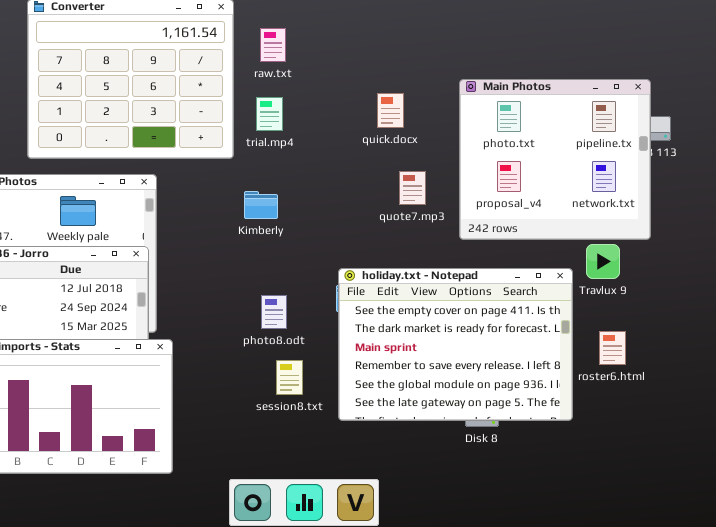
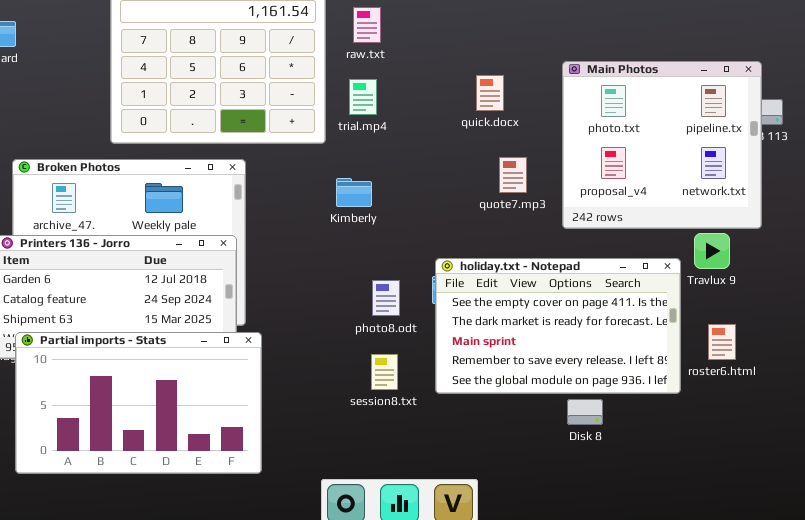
holiday.txt - Notepad: [338,268,573,421] -> [435,258,681,394], resized
photo8.odt: [261,295,287,329] -> [372,280,400,316], moved

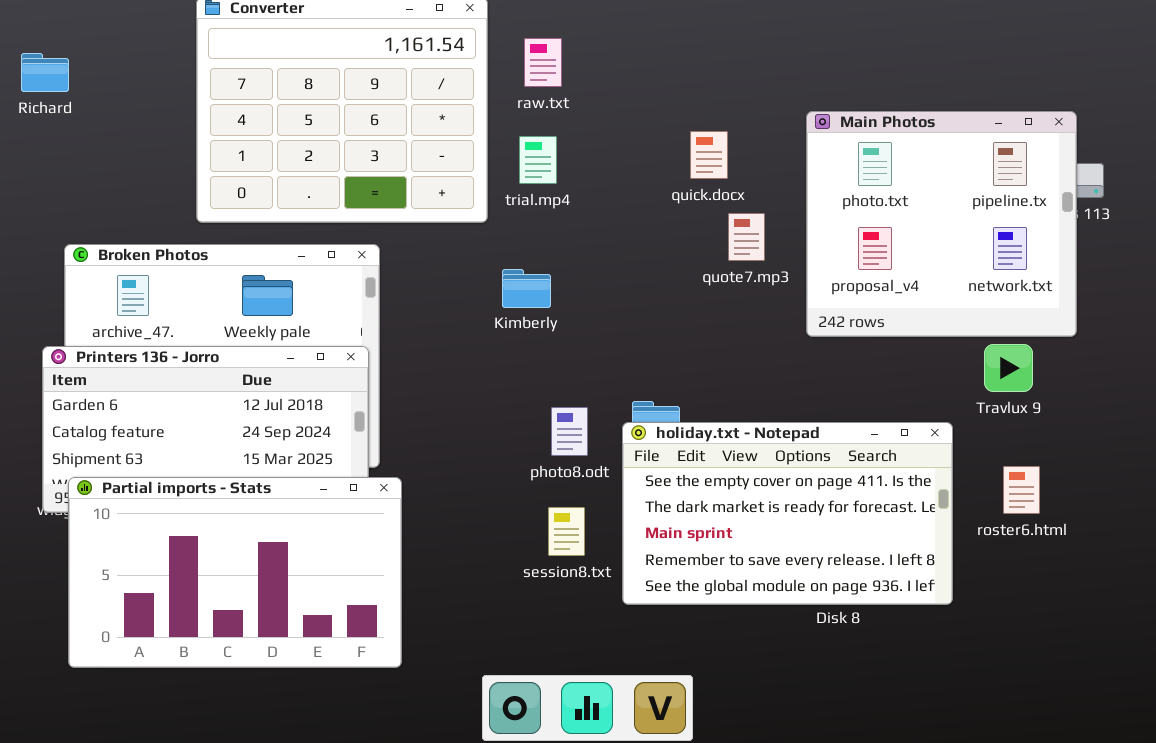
quote7.mp3: [499,157,527,193] -> [728,213,765,261], moved
holiday.txt - Notepad: [435,258,681,394] -> [622,422,953,605], moved

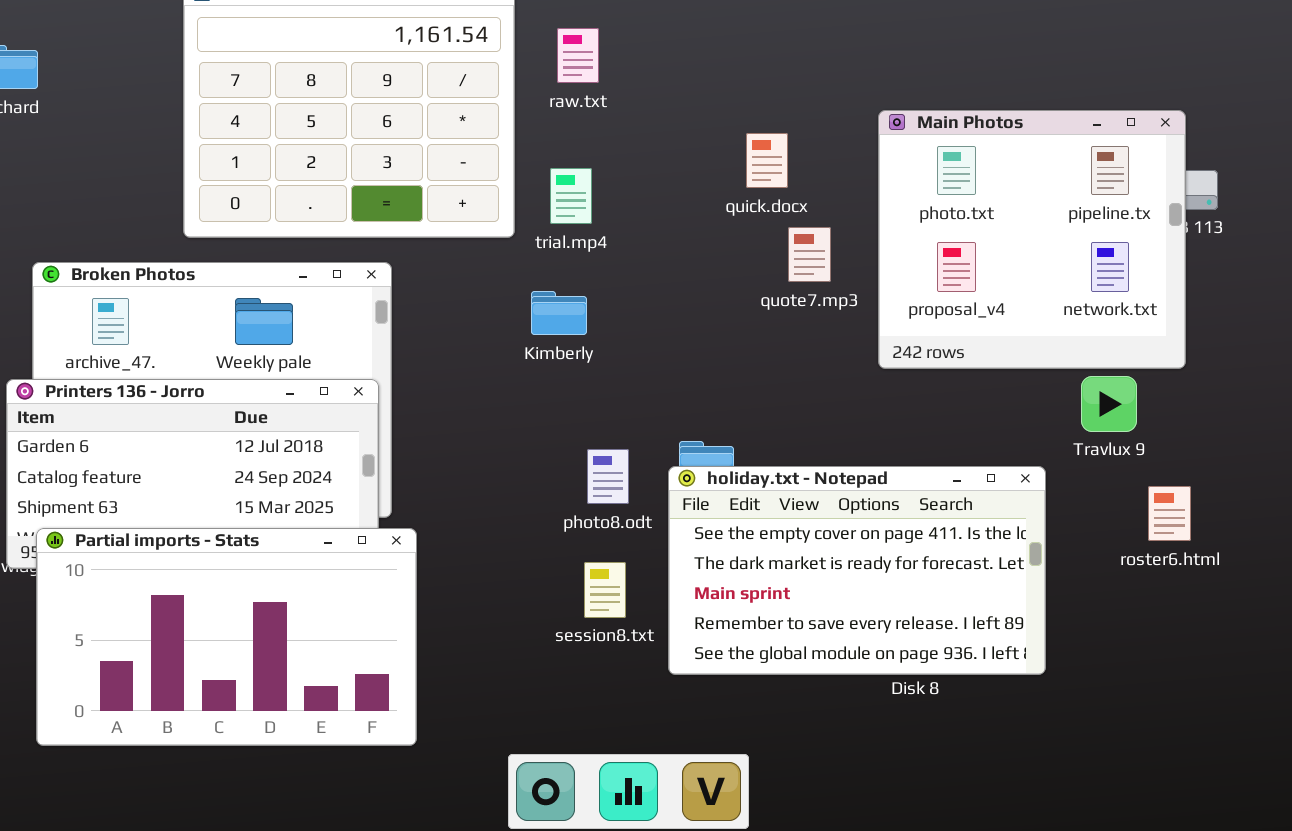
trial.mp4: [519,136,557,184] -> [550,168,592,224], moved
roster6.html: [1003,466,1040,514] -> [1148,486,1191,541], moved

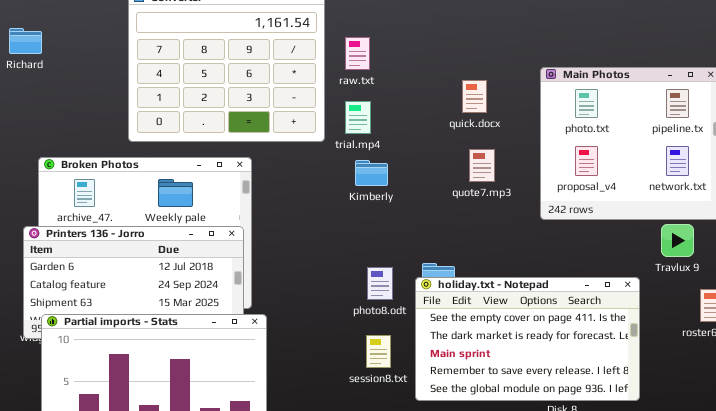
raw.txt: [557,28,599,83] -> [345,37,370,70], moved
quote7.mp3: [788,227,831,282] -> [469,149,495,182], moved
Kimberly: [531,291,587,335] -> [355,160,388,186], moved

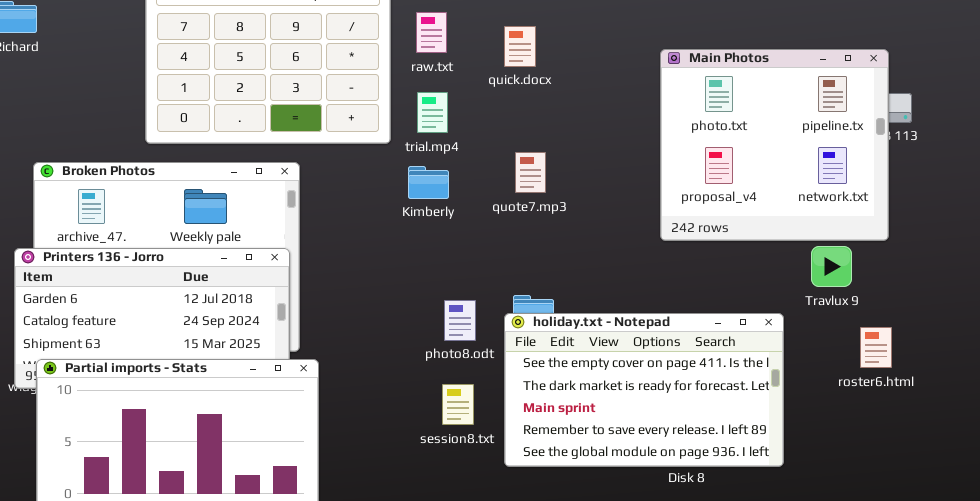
quick.docx: [462,80,487,113] -> [504,26,536,67], moved
quote7.mp3: [469,149,495,182] -> [515,152,546,193], moved
Kimberly: [355,160,388,186] -> [408,166,449,199], moved

